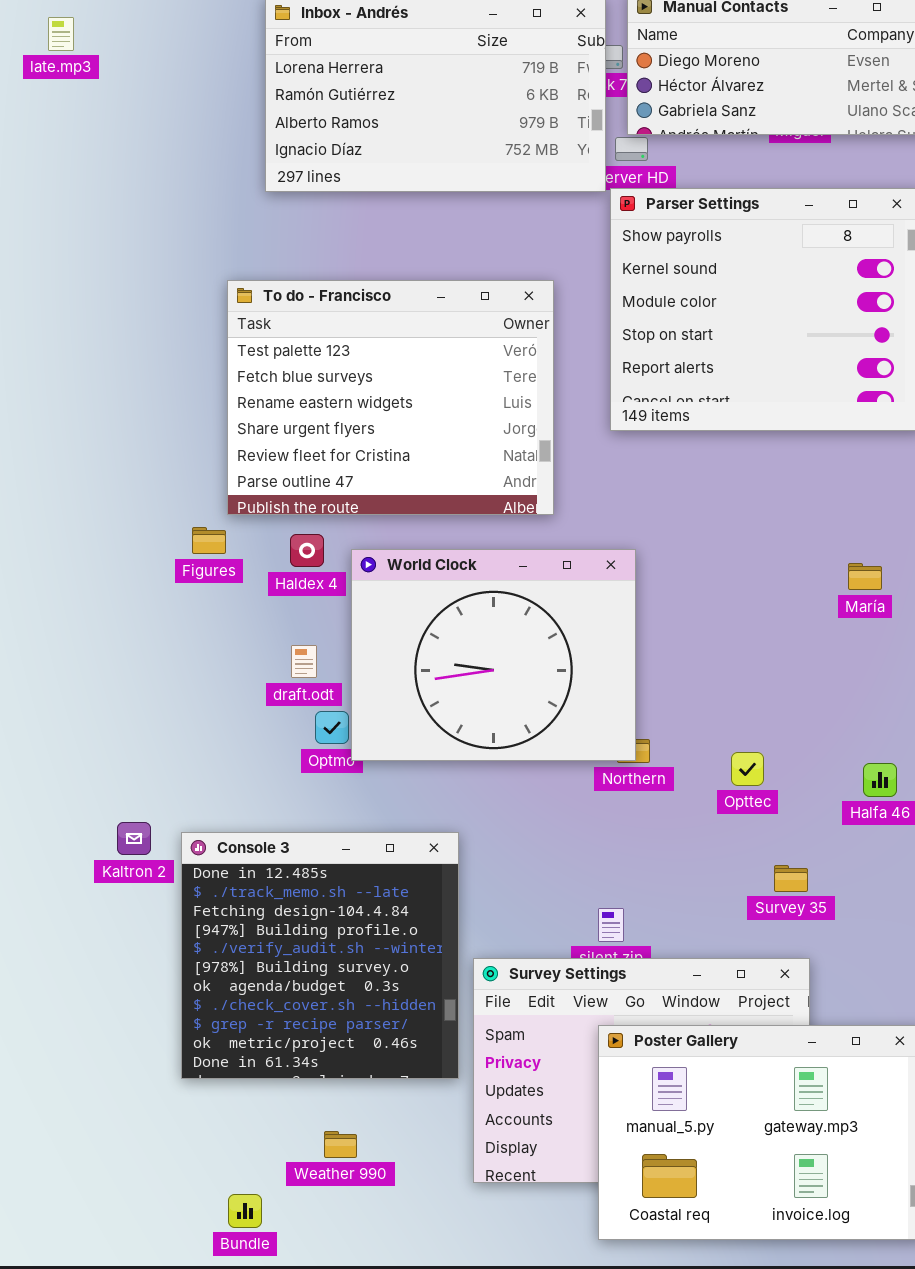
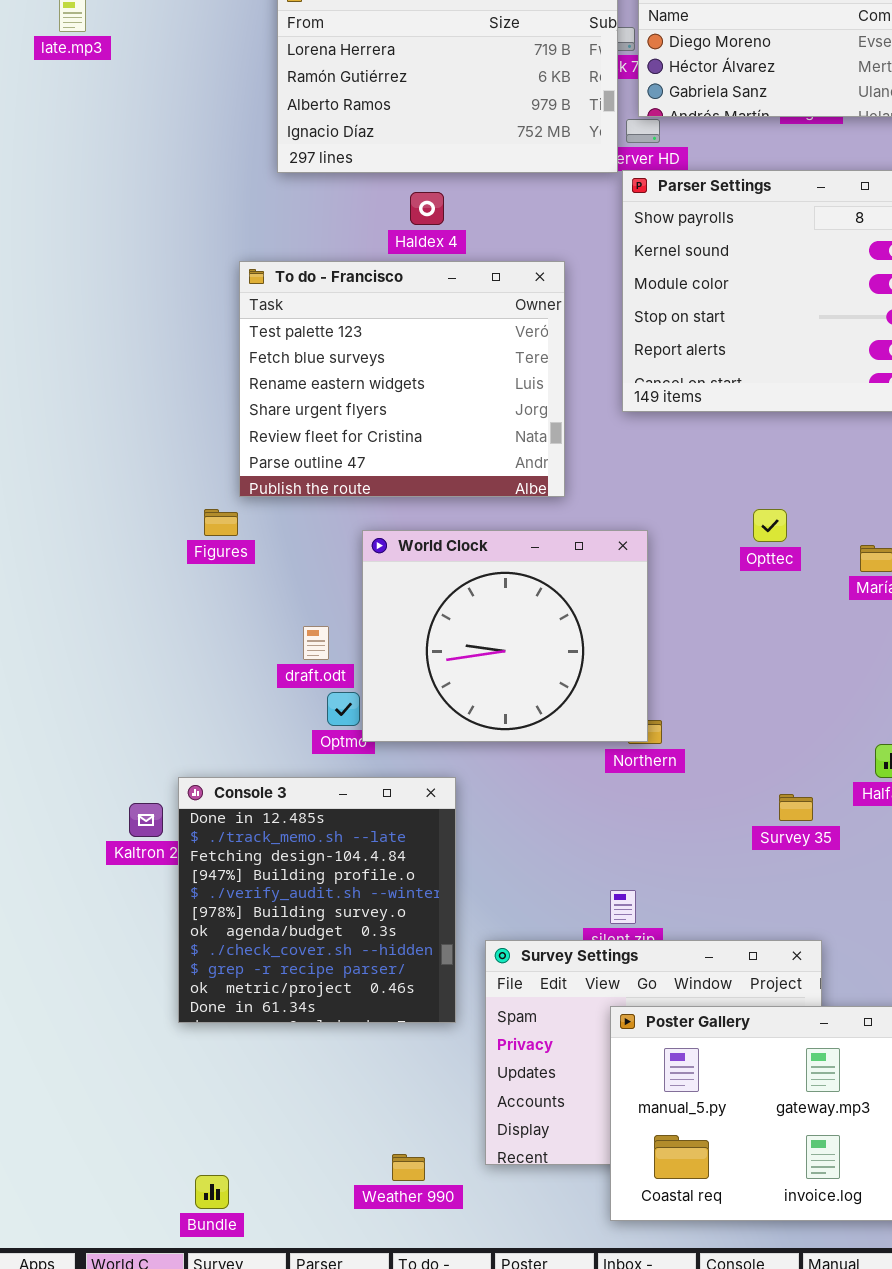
Haldex 4: [290,534,324,567] -> [410,192,444,225], moved
Opttec: [731,752,764,786] -> [753,509,787,542], moved
Console 3: [181,832,459,1079] -> [178,777,456,1023], moved
Survey 35: [774,865,808,892] -> [779,794,813,821], moved
Weather 990: [324,1131,357,1158] -> [392,1154,425,1181], moved
Bundle: [228,1194,262,1228] -> [195,1175,229,1209], moved

